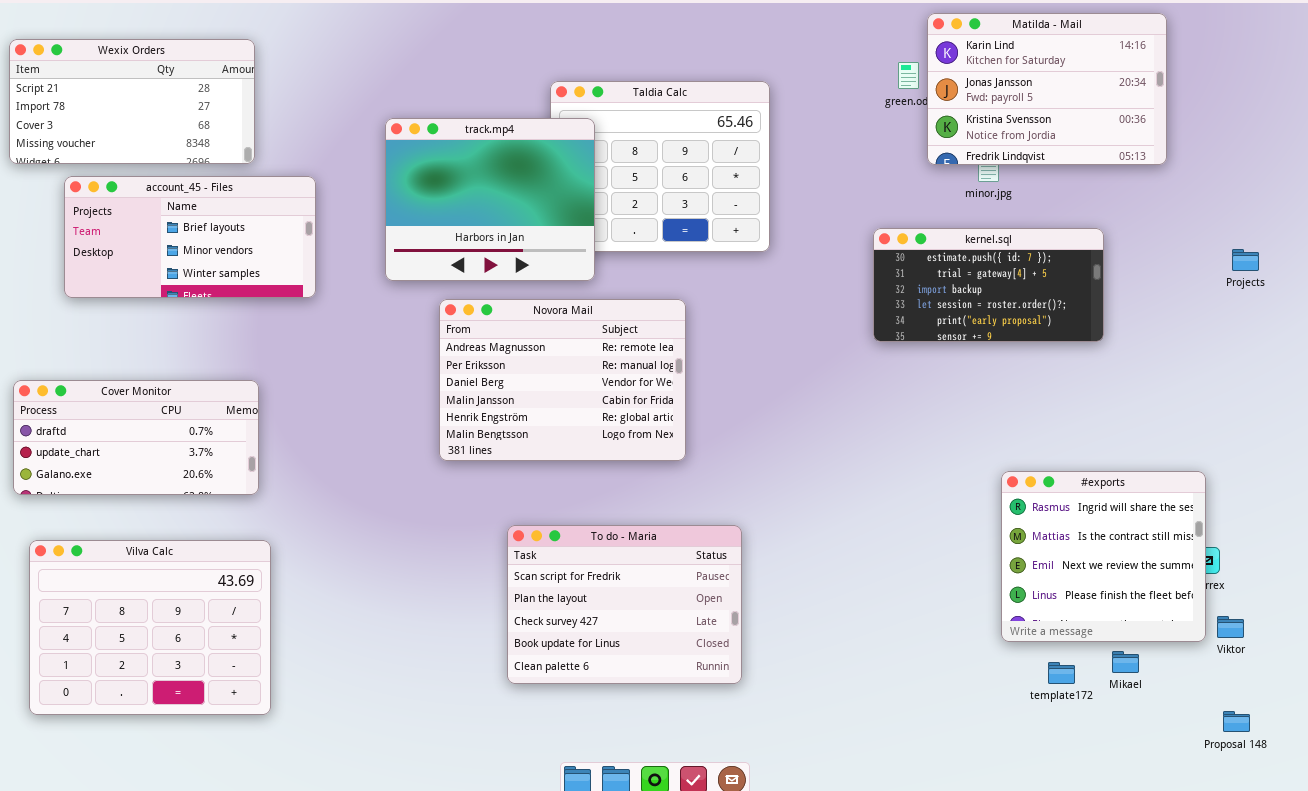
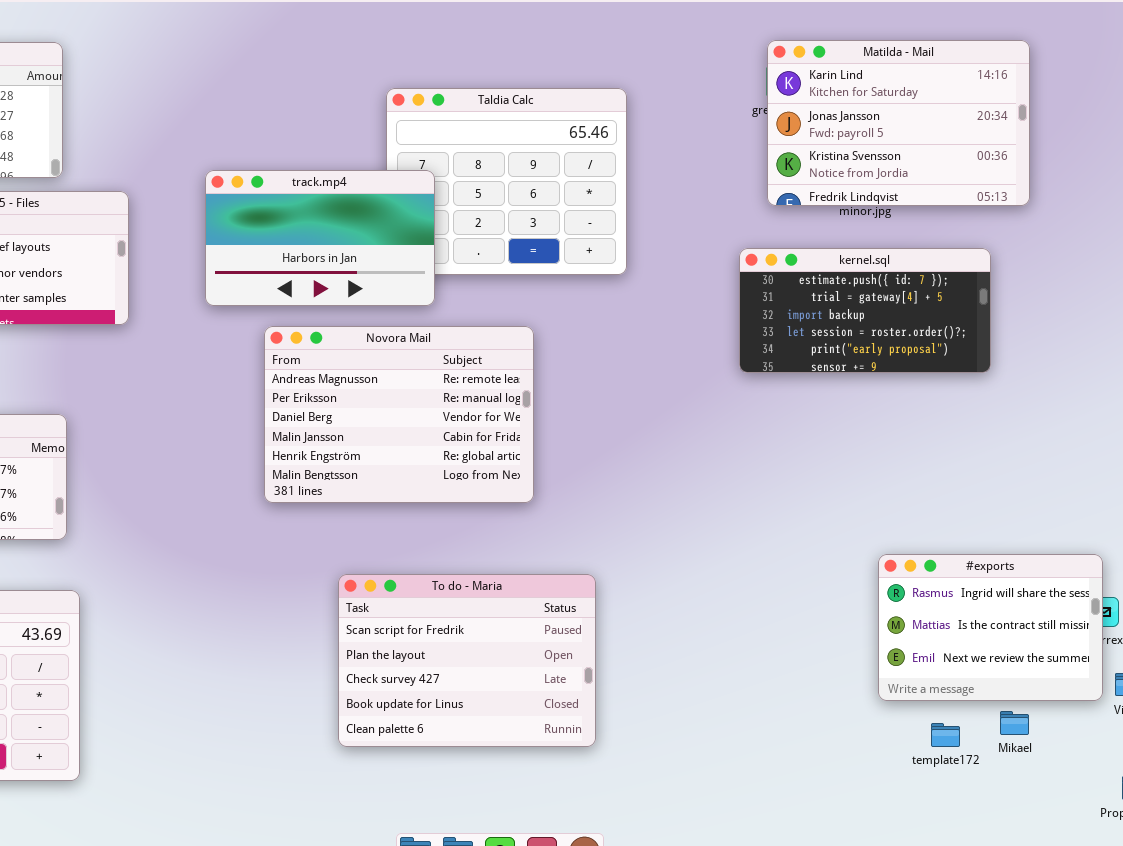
Matilda - Mail: [927,13,1167,165] -> [767,40,1030,206], moved
track.mp4: [385,118,595,281] -> [205,170,435,306], resized
#exports: [1001,471,1206,642] -> [878,554,1103,701], resized

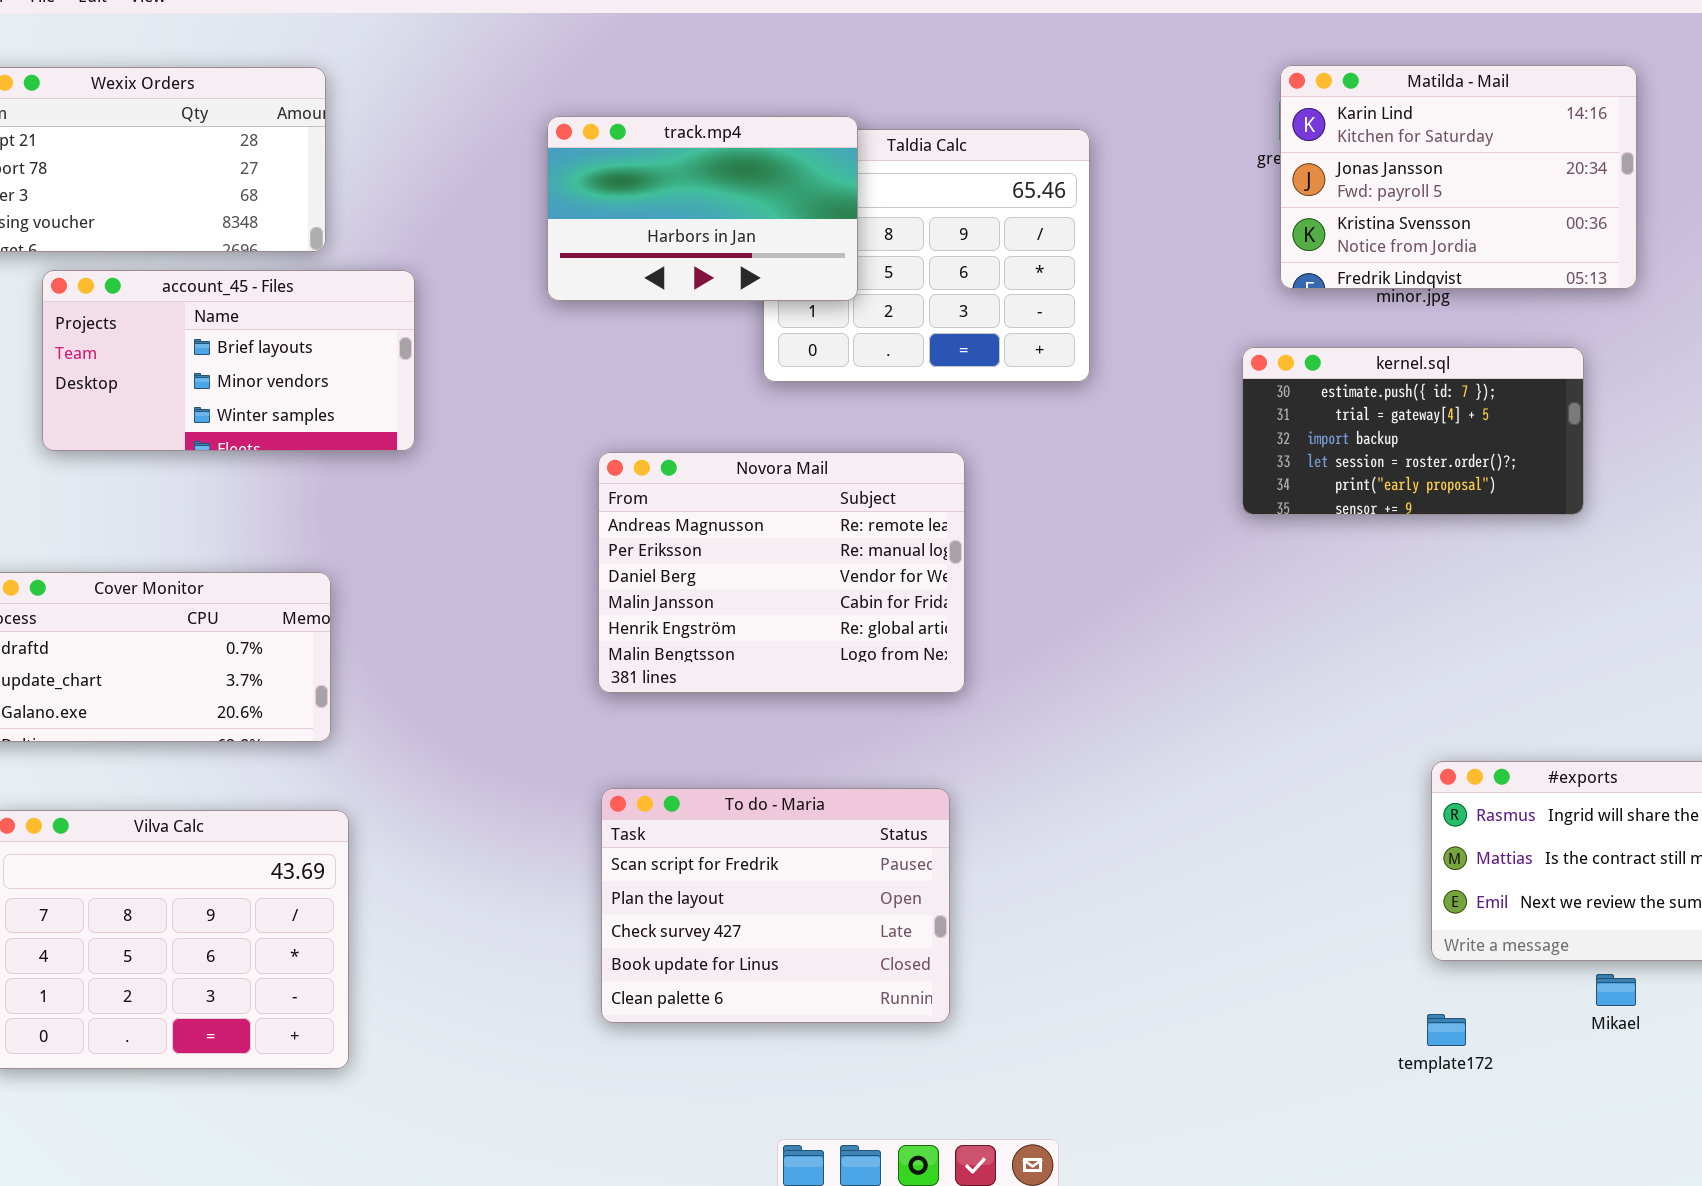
track.mp4: [205,170,435,306] -> [547,116,858,301], moved
To do - Maria: [338,574,596,747] -> [601,788,950,1023], moved
template172: [931,723,960,747] -> [1427,1014,1466,1046], moved

